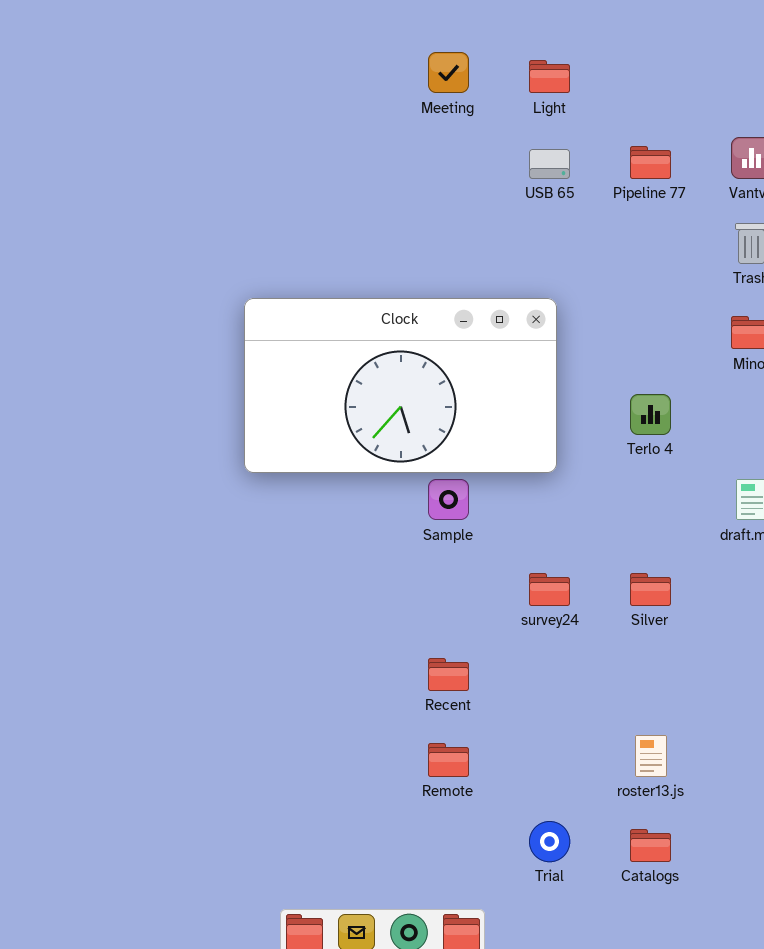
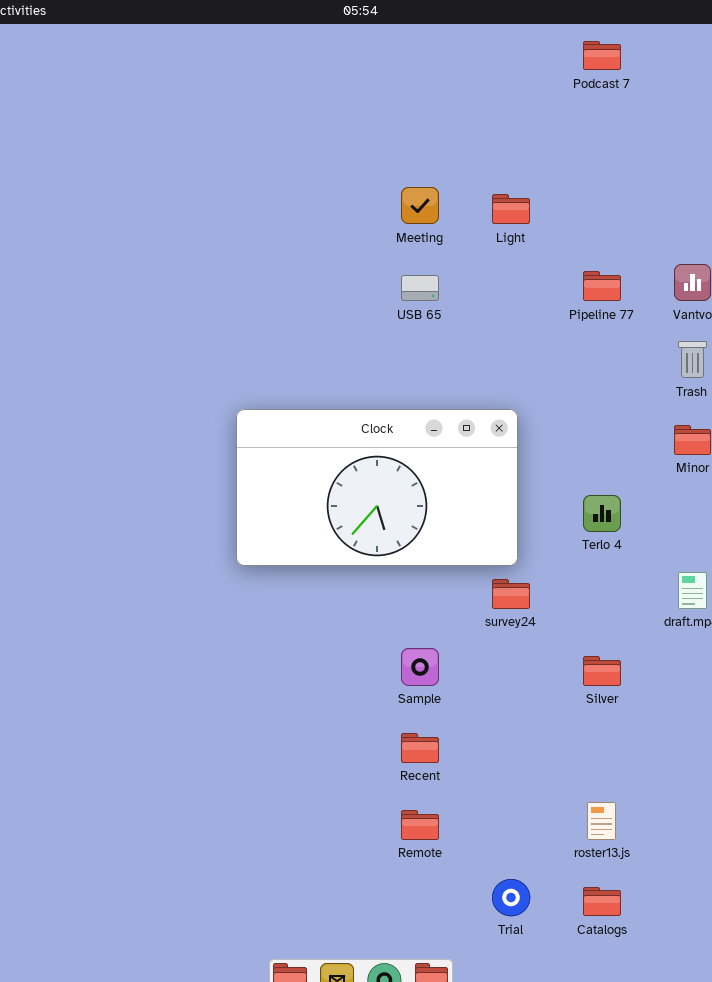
USB 65: [529,149,570,179] -> [401,275,439,301], moved
Sample: [428,479,469,520] -> [401,648,439,686], moved
survey24: [529,573,570,606] -> [492,579,530,609], moved

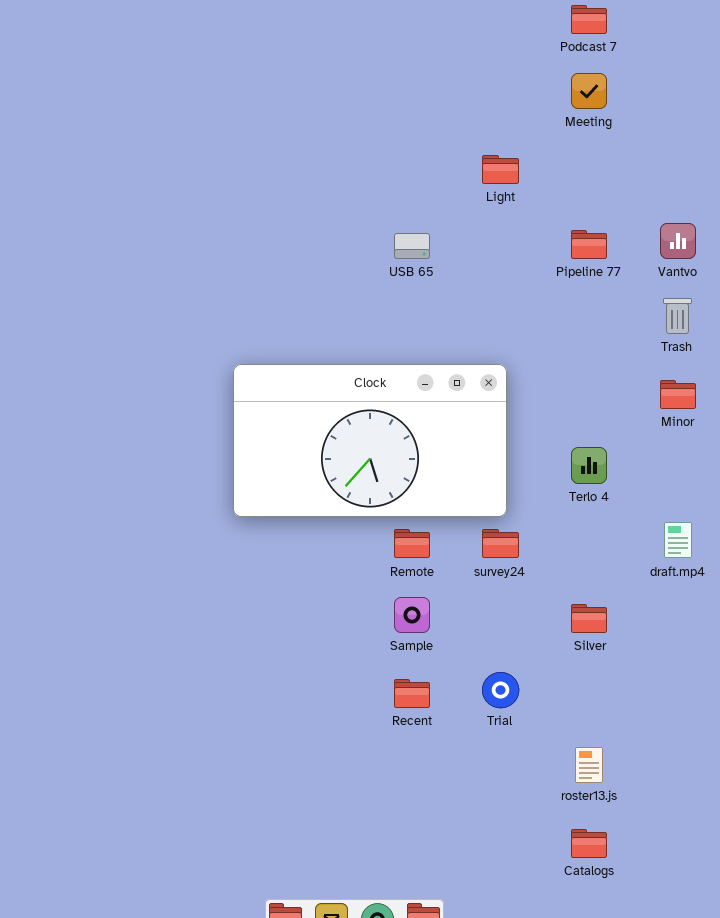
Meeting: [401,187,439,224] -> [571,73,607,109], moved
Remote: [401,810,439,840] -> [394,529,430,558], moved
Trial: [492,879,530,916] -> [482,672,519,708], moved

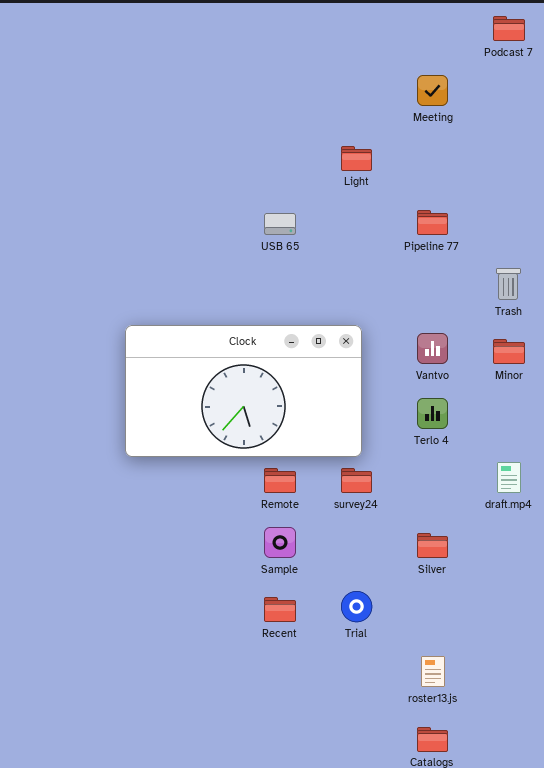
Podcast 7: [571,5,607,34] -> [493,16,525,41], moved
Vantvo: [660,223,696,259] -> [417,333,448,364], moved

